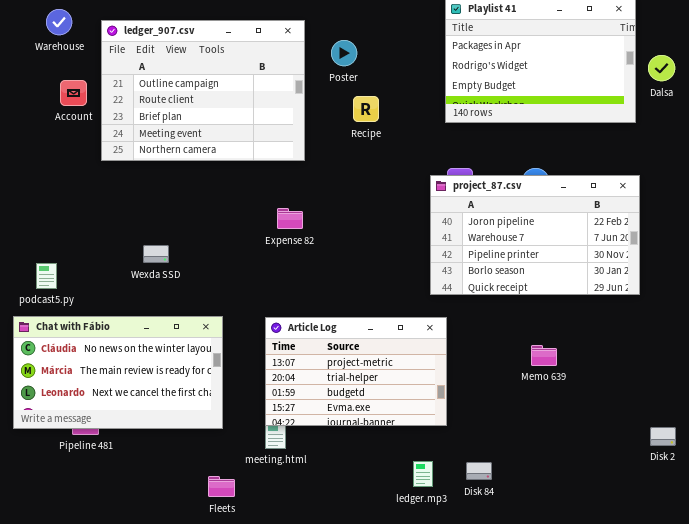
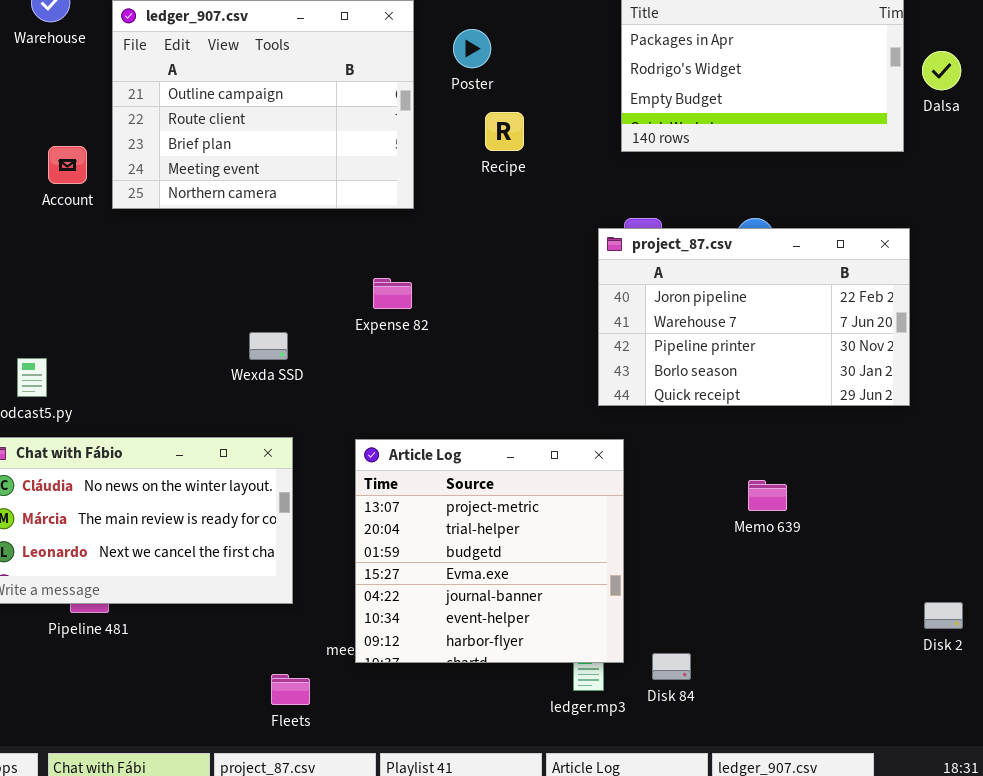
Account: [60,80,87,106] -> [48,146,87,184], moved
Wexda SSD: [143,245,169,263] -> [249,332,288,360], moved
Article Log: [265,317,447,426] -> [355,439,624,663], resized

